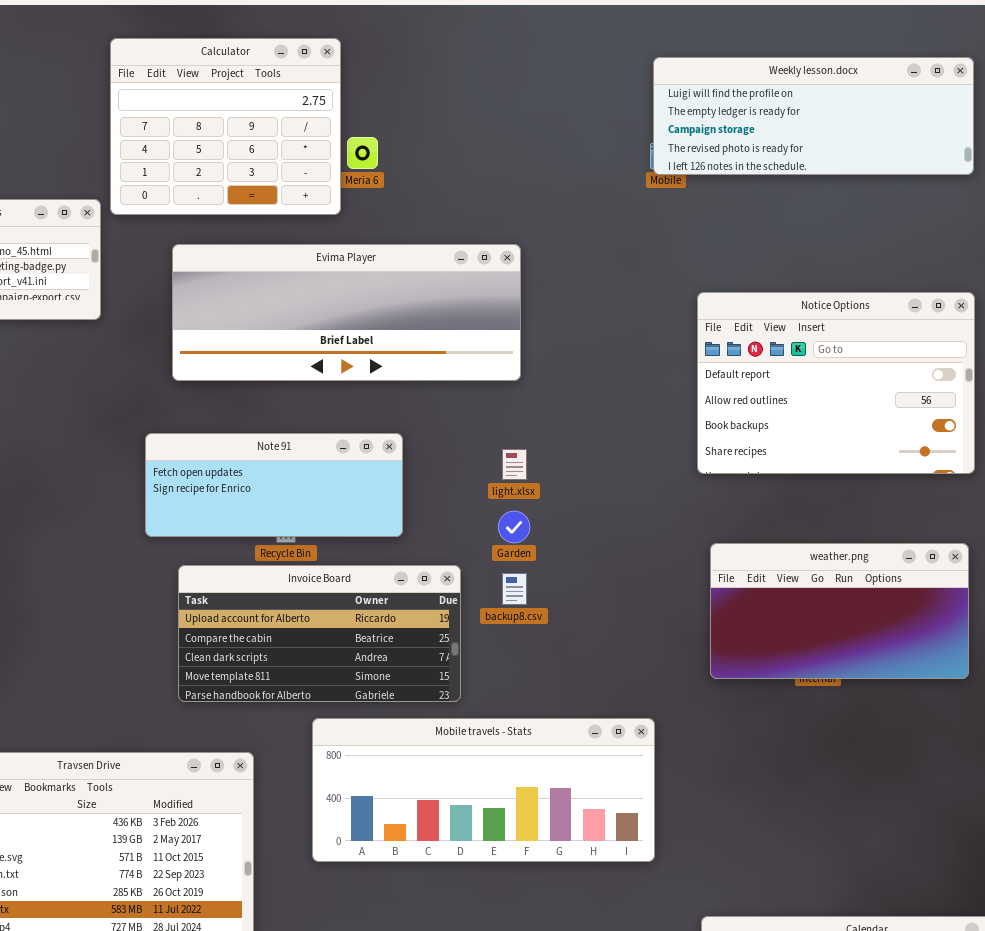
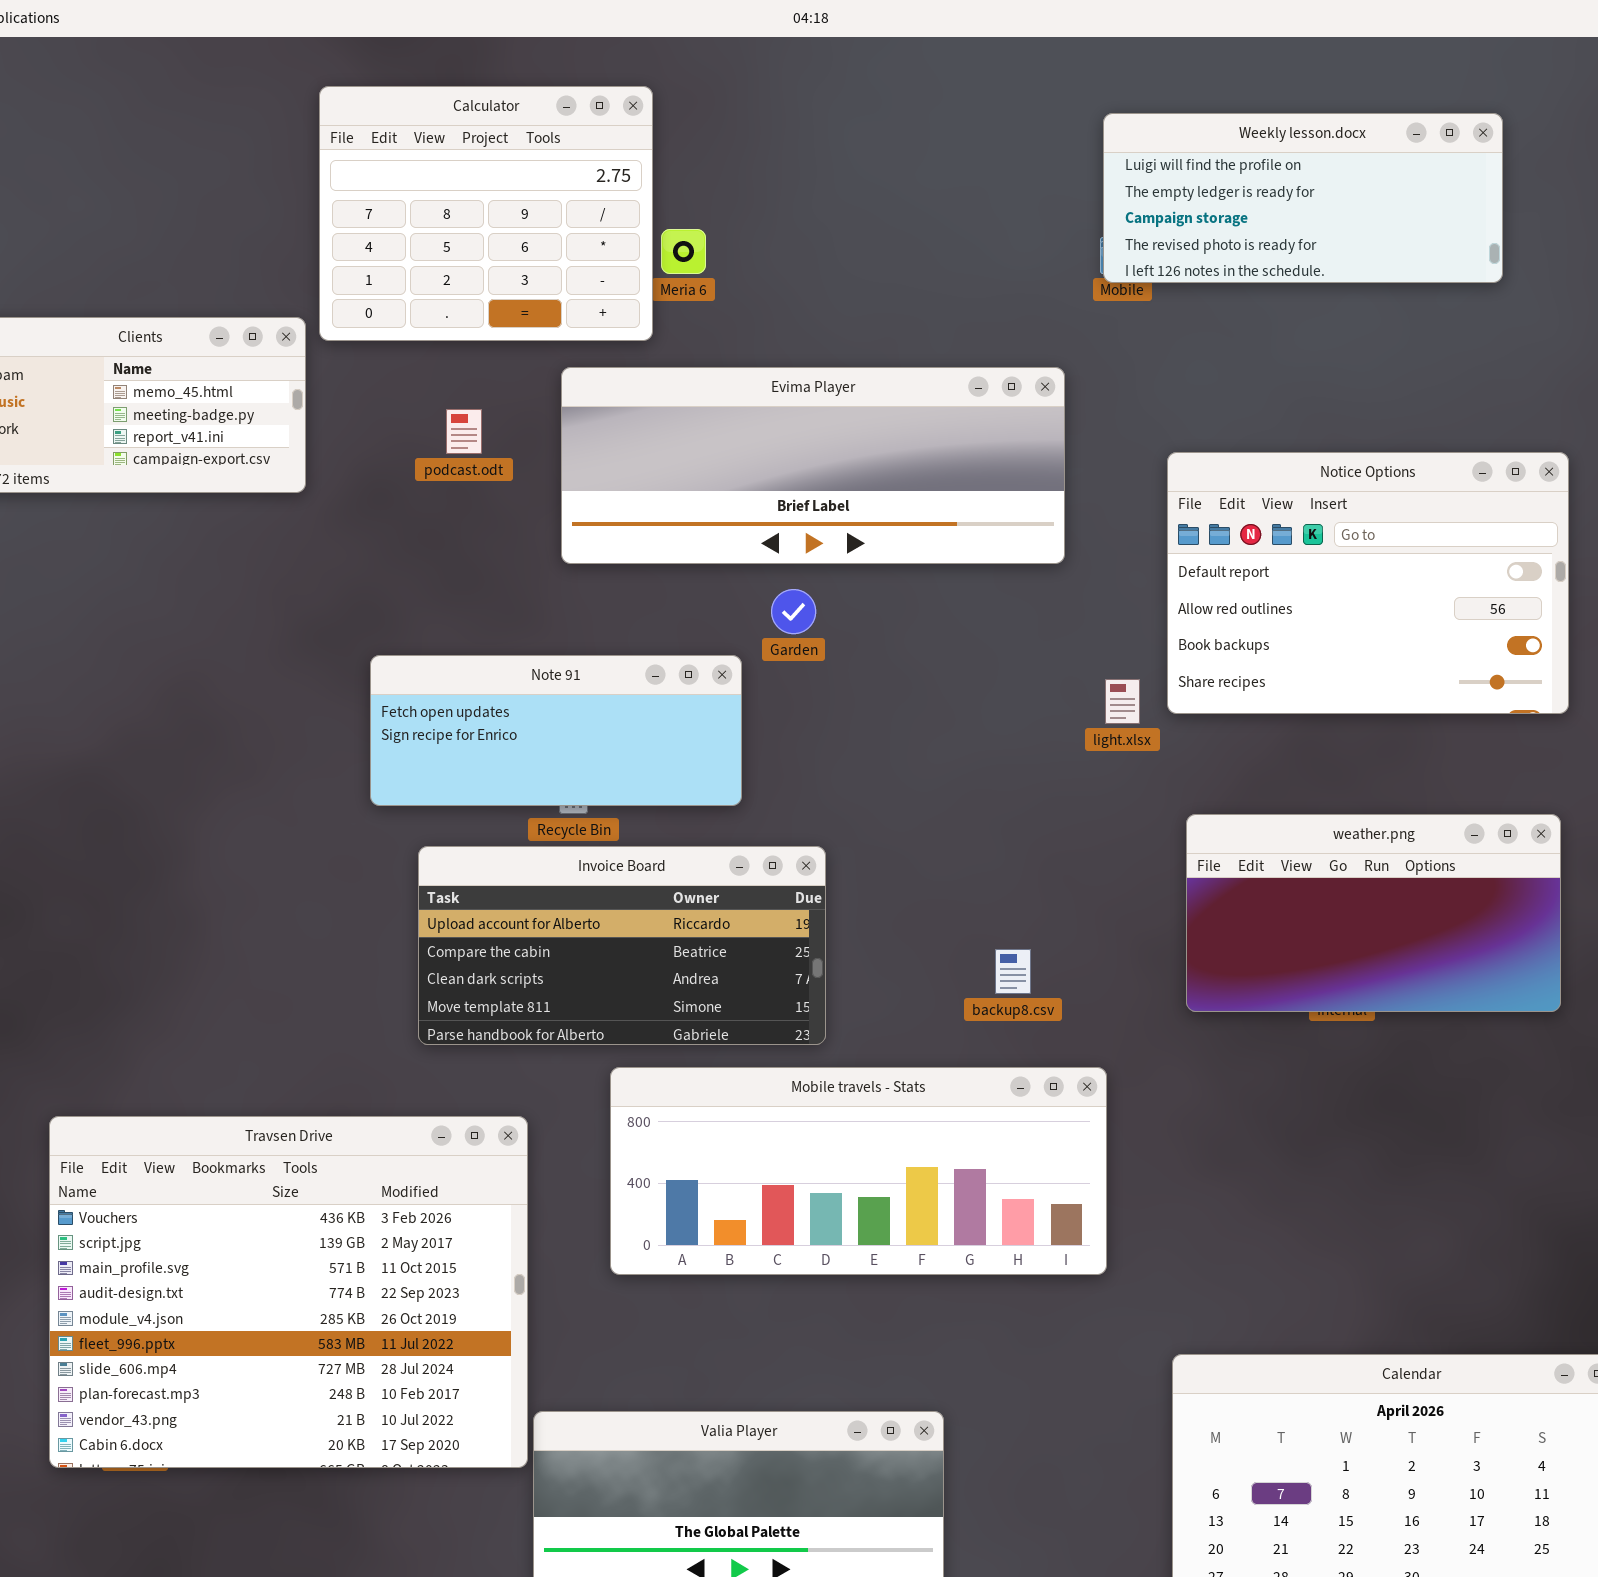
Weekly lesson.docx: [653,57,974,175] -> [1103,113,1503,283], resized
Evima Player: [172,244,521,381] -> [561,367,1065,564], moved
light.xlsx: [502,449,527,480] -> [1105,679,1140,724], moved
Garden: [498,511,530,543] -> [771,589,816,634], moved
backup8.csv: [502,573,527,605] -> [995,949,1031,994], moved

